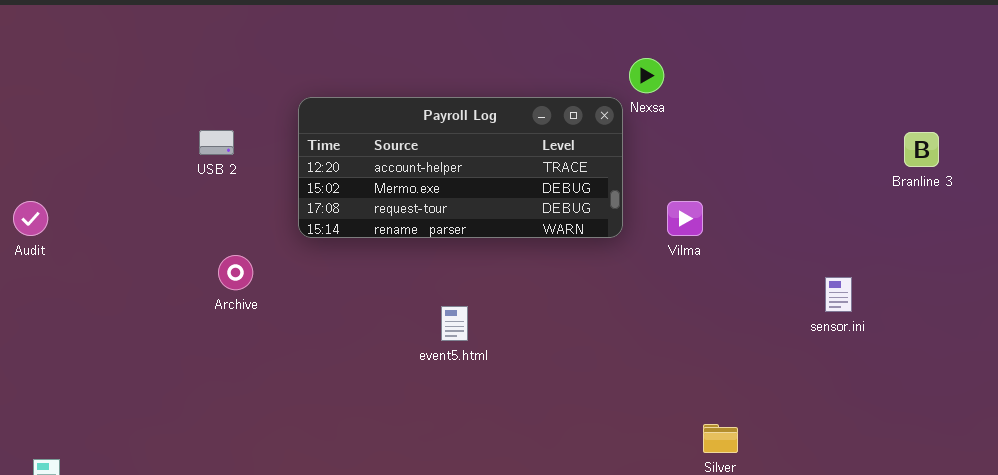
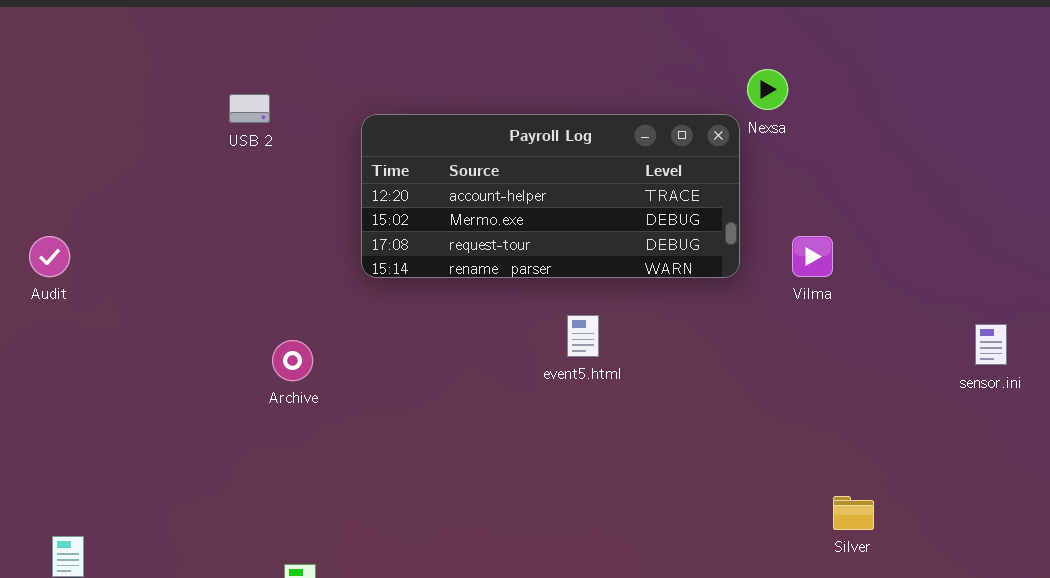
USB 2: [199,130,234,155] -> [229,94,270,123], moved
Archive: [218,255,253,290] -> [272,340,313,381], moved
event5.html: [441,306,468,341] -> [567,315,599,357], moved

